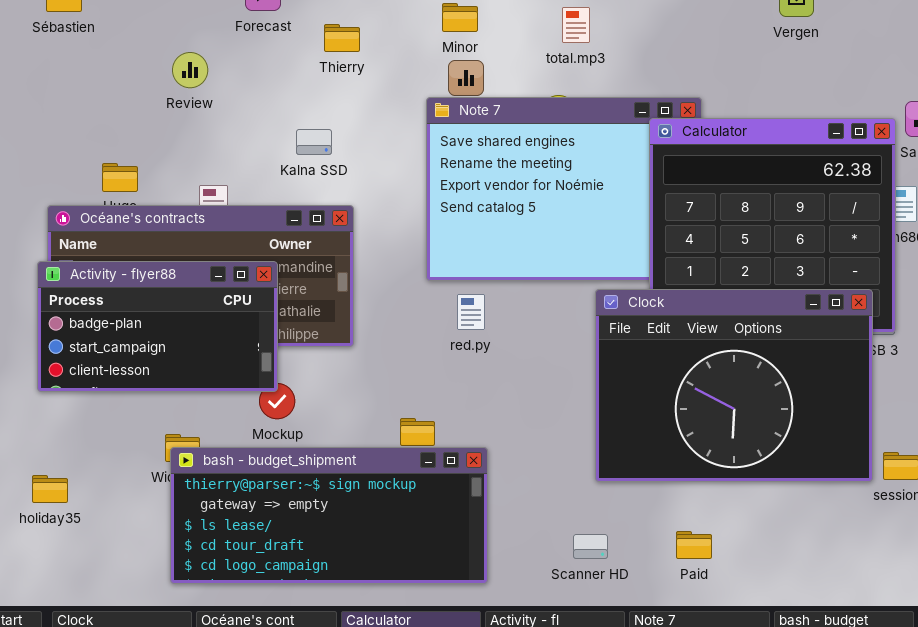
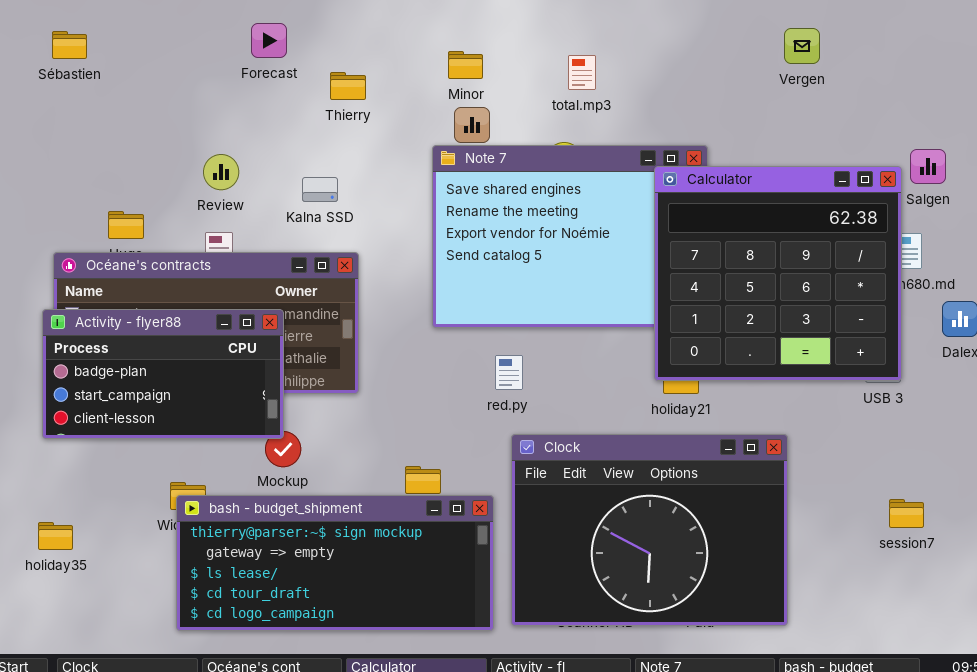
Review: [172,52,208,88] -> [203,154,239,190], moved
Clock: [595,289,873,482] -> [511,434,788,626], moved
red.py: [457,294,485,330] -> [495,355,523,390], moved

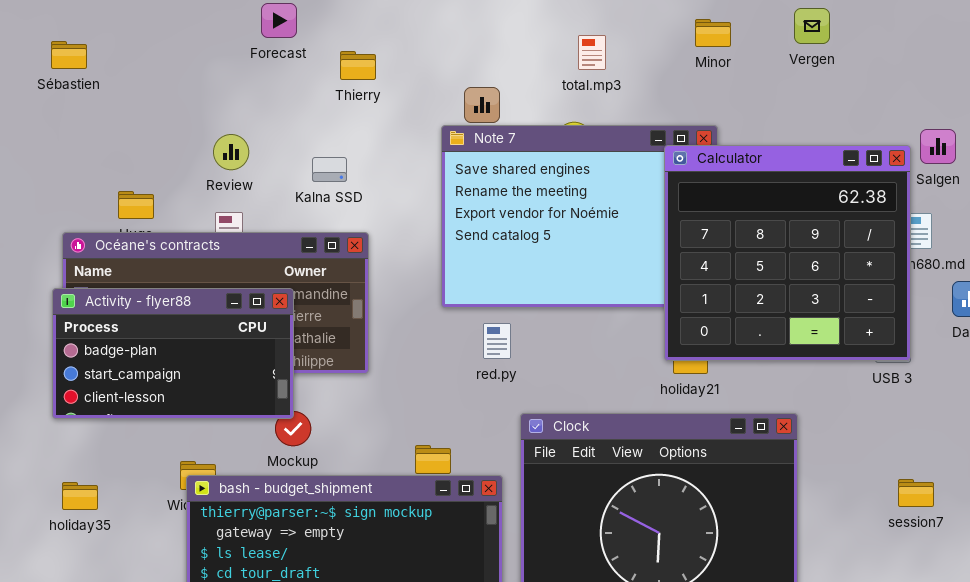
Sébastien: [52,31,87,59] -> [51,41,87,69], moved
Minor: [448,51,483,79] -> [695,19,731,47], moved
red.py: [495,355,523,390] -> [483,323,511,359], moved
holiday35: [38,522,73,550] -> [62,482,98,510], moved

